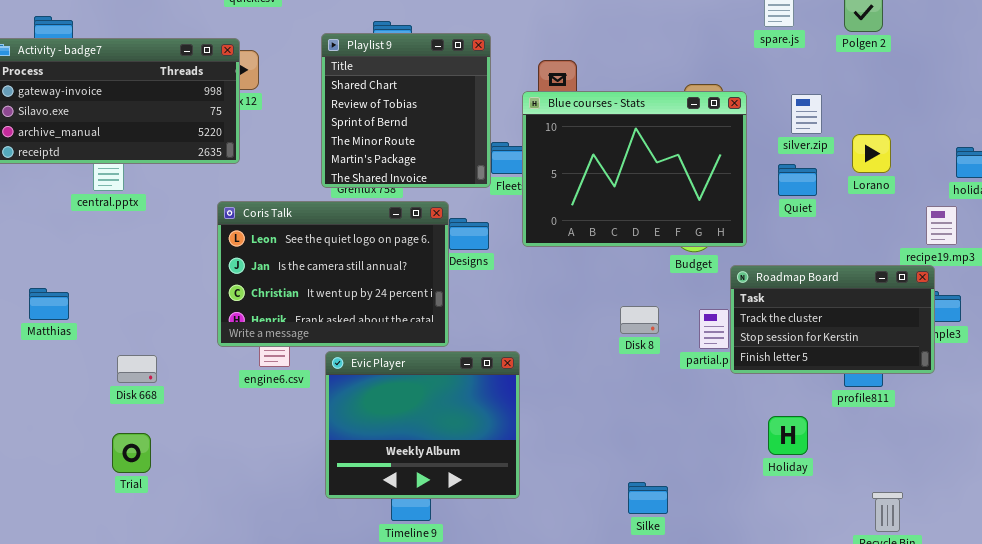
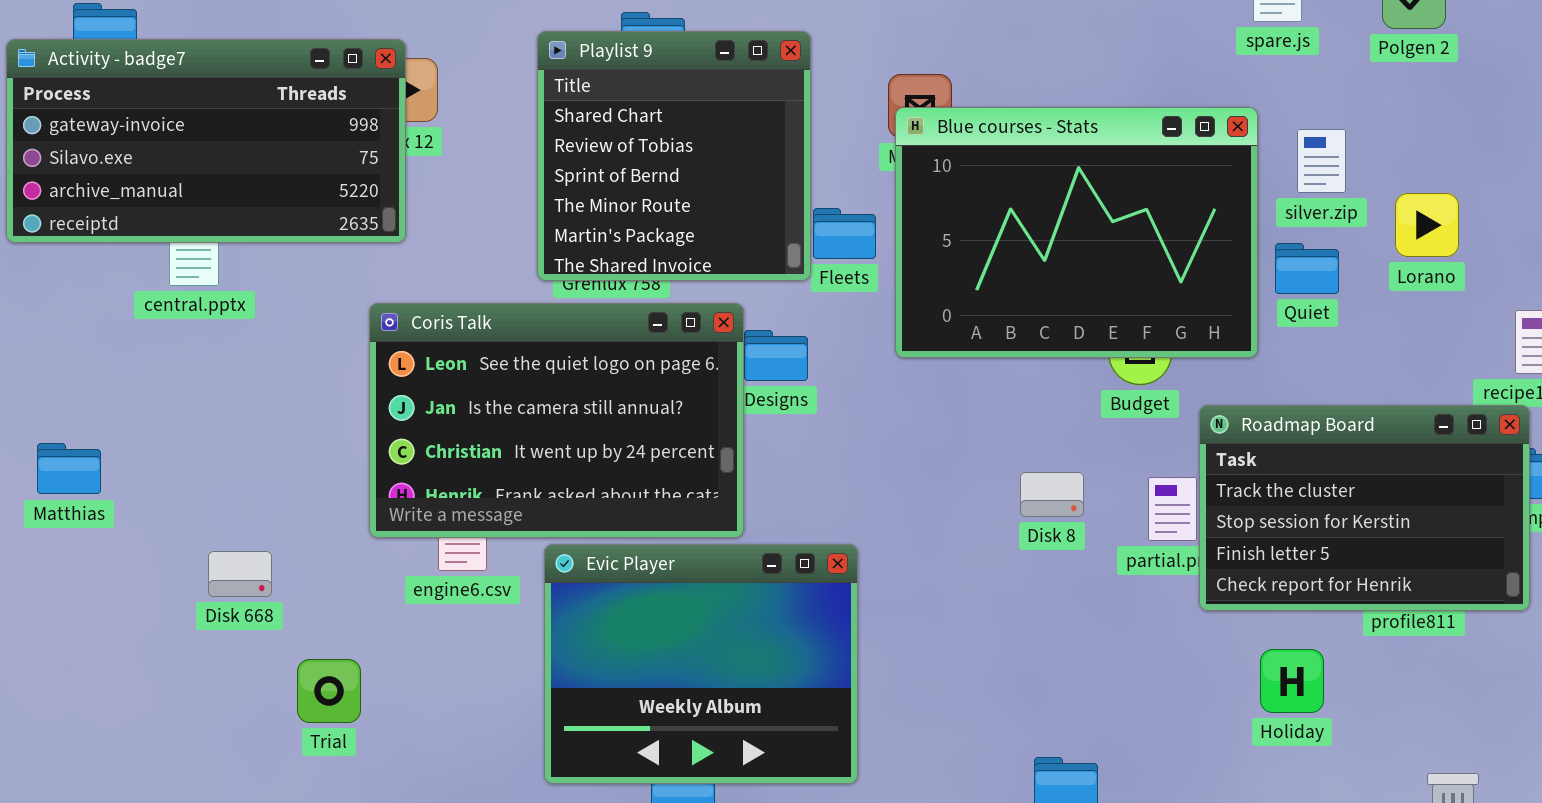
Blue courses - Stats: [522,91,747,247] -> [895,107,1258,358], moved
Roadmap Board: [730,265,935,374] -> [1199,405,1530,611], resized
Matthias: [29,288,69,320] -> [37,443,101,494], moved
Trial: [112,433,151,473] -> [297,659,361,723], moved

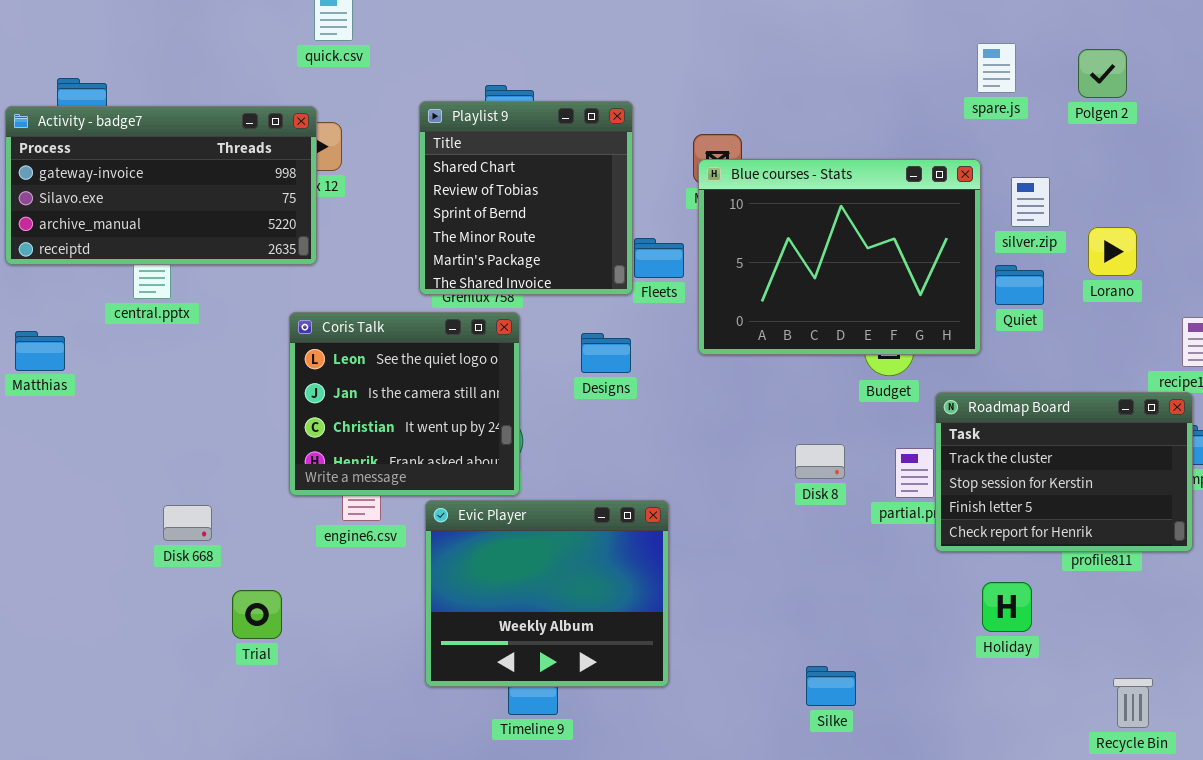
Coris Talk: [369,303,744,538] -> [289,312,520,496], resized
Matthias: [37,443,101,494] -> [15,331,65,371], moved

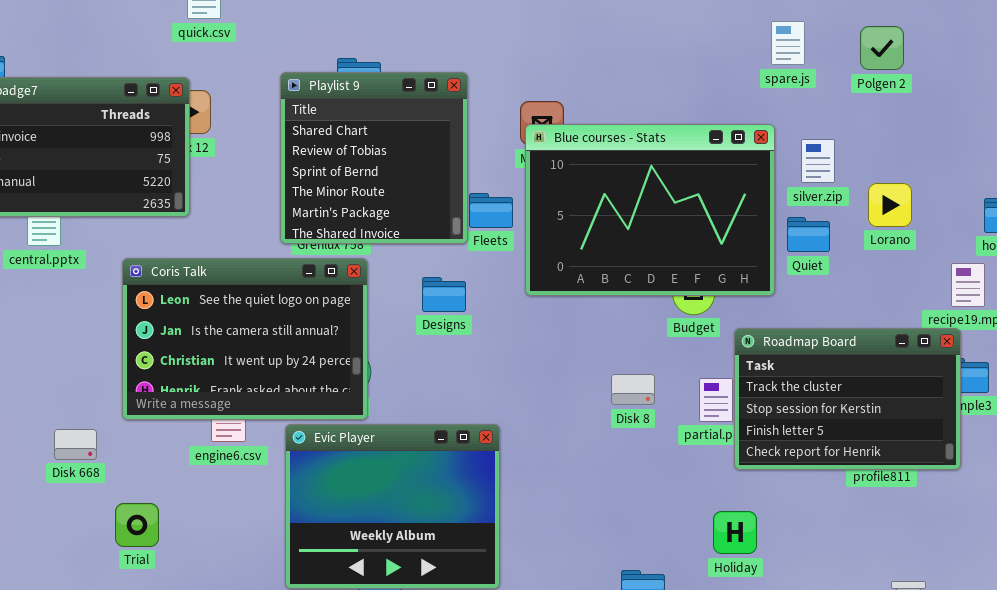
Coris Talk: [289,312,520,496] -> [122,258,368,420], resized
Holiday: [982,582,1032,632] -> [713,511,757,554], moved

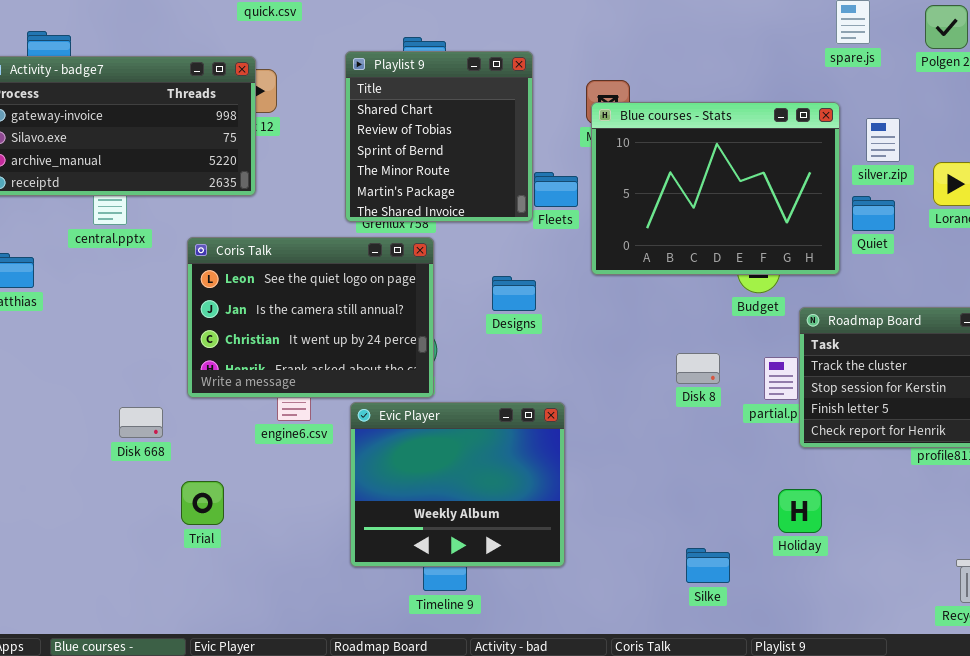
Designs: [422,277,466,312] -> [492,276,536,311], moved

